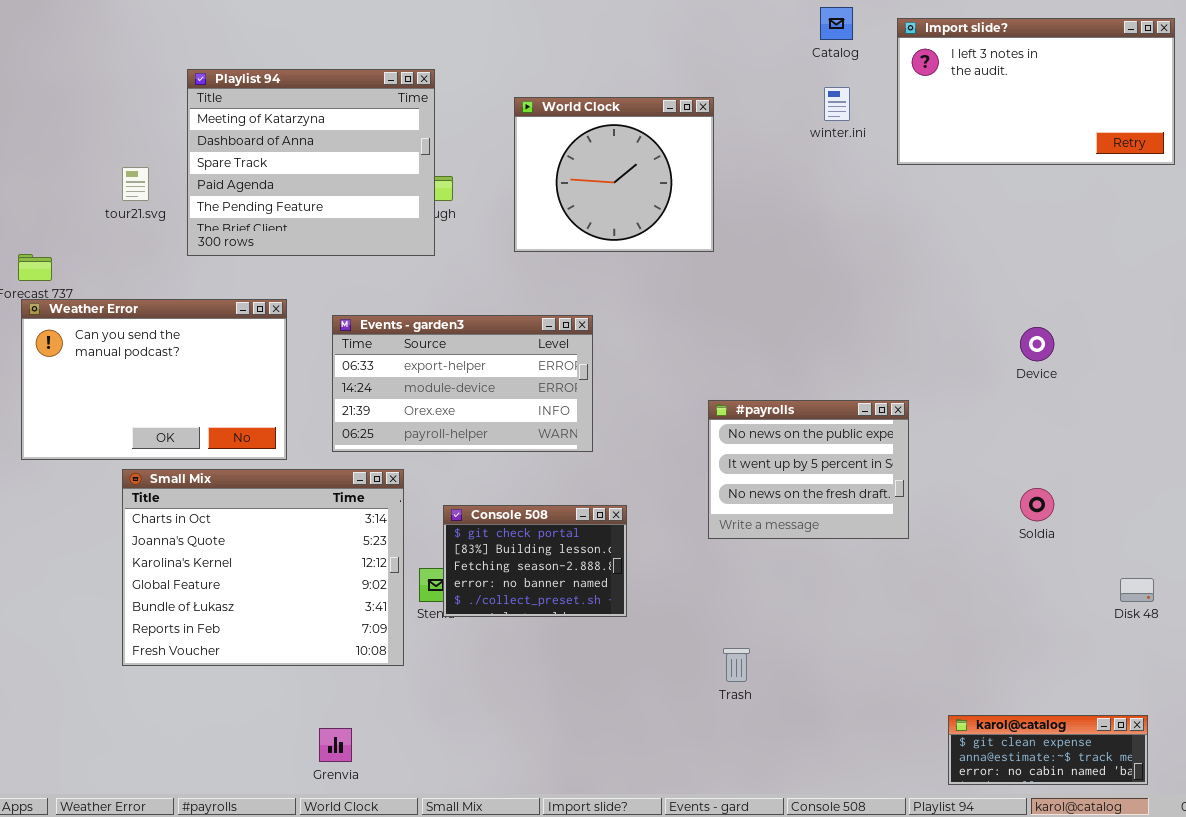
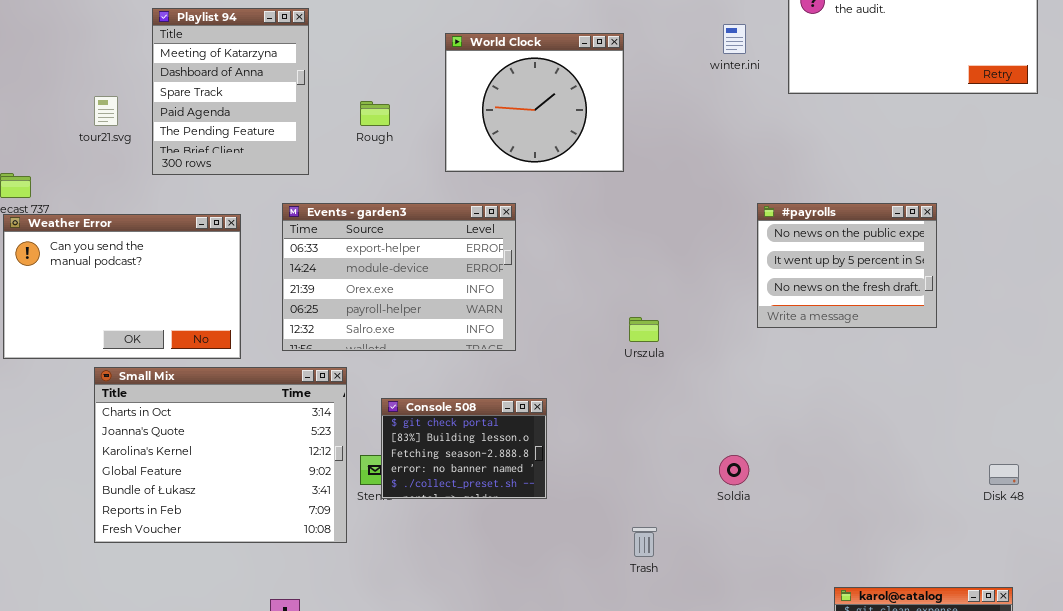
Playlist 94: [187,69,435,256] -> [152,8,309,175], resized
Events - garden3: [332,315,593,452] -> [282,203,516,351], resized
#payrolls: [708,400,909,539] -> [757,203,937,328], moved
Soldia: [1020,488,1054,521] -> [719,455,749,485], moved

